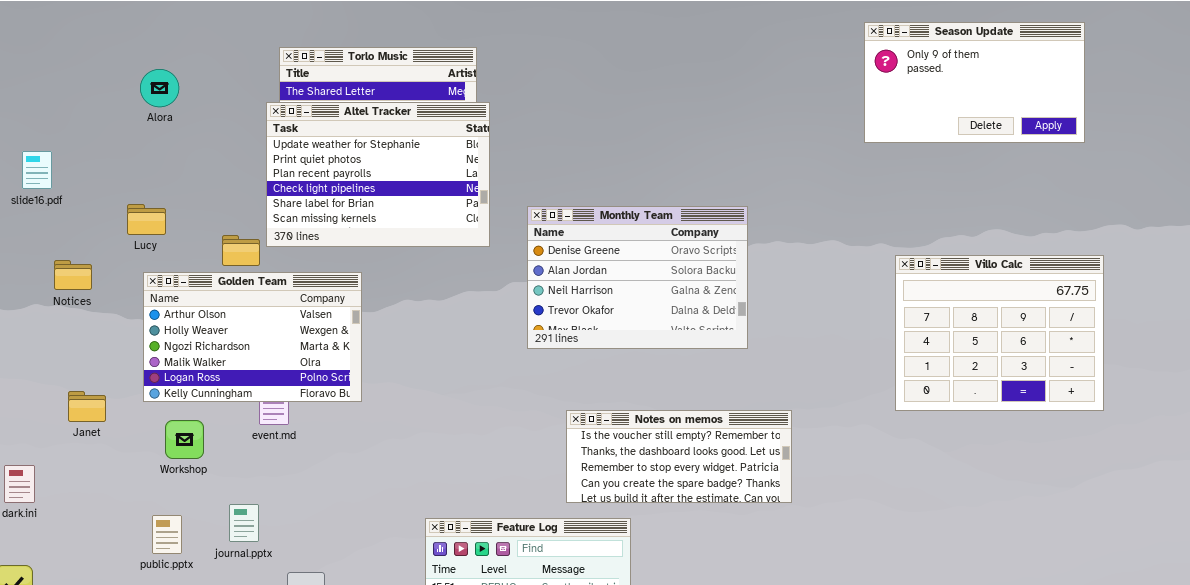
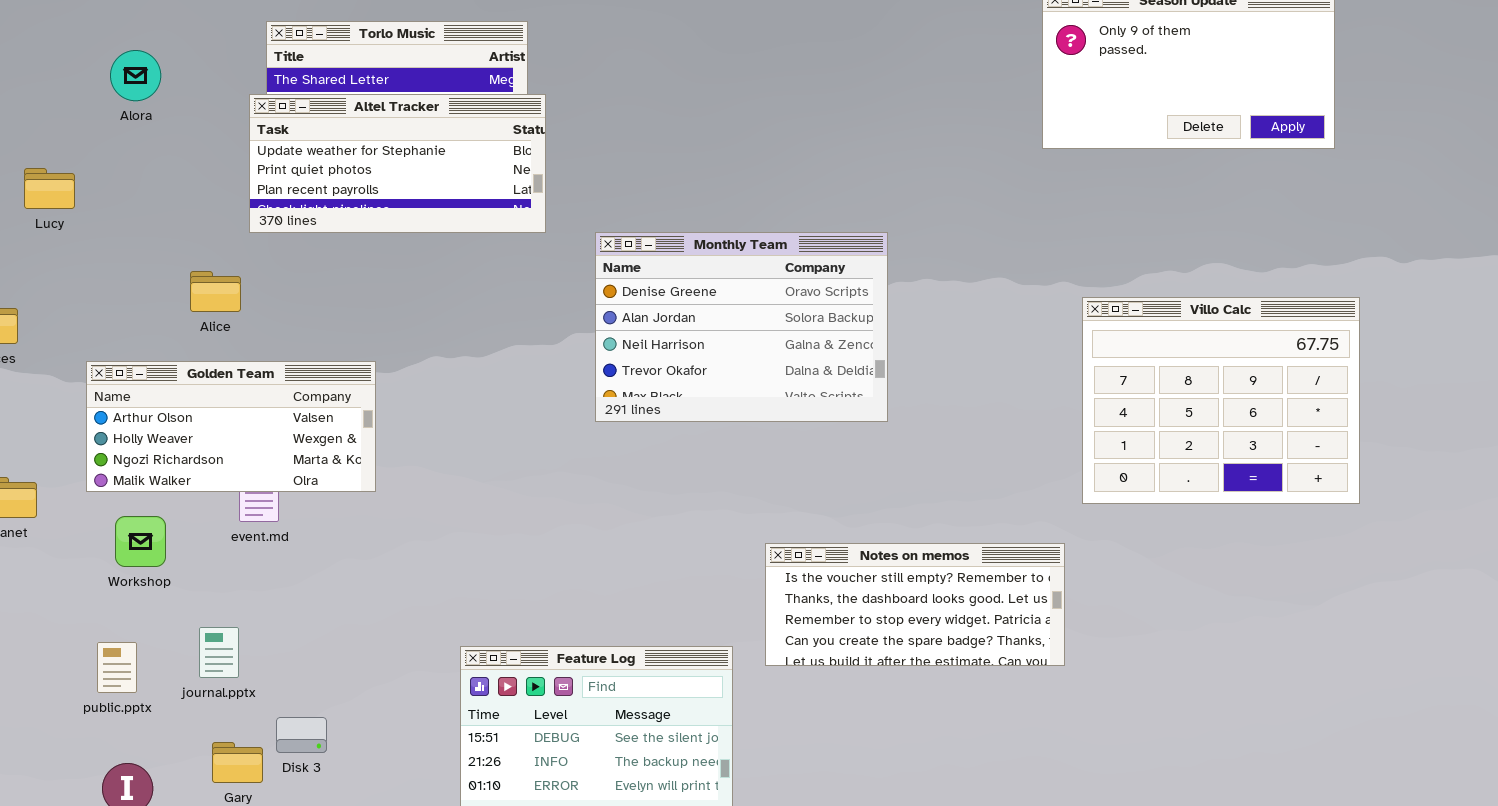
Alora: [140,69,179,107] -> [110,50,161,101], moved
Altel Tracker: [266,102,490,247] -> [249,94,546,233], resized
Lucy: [127,204,166,235] -> [24,168,75,209], moved
Golden Team: [143,272,362,402] -> [86,361,376,492], resized
Notes on memos: [566,410,792,503] -> [765,543,1065,666], moved

